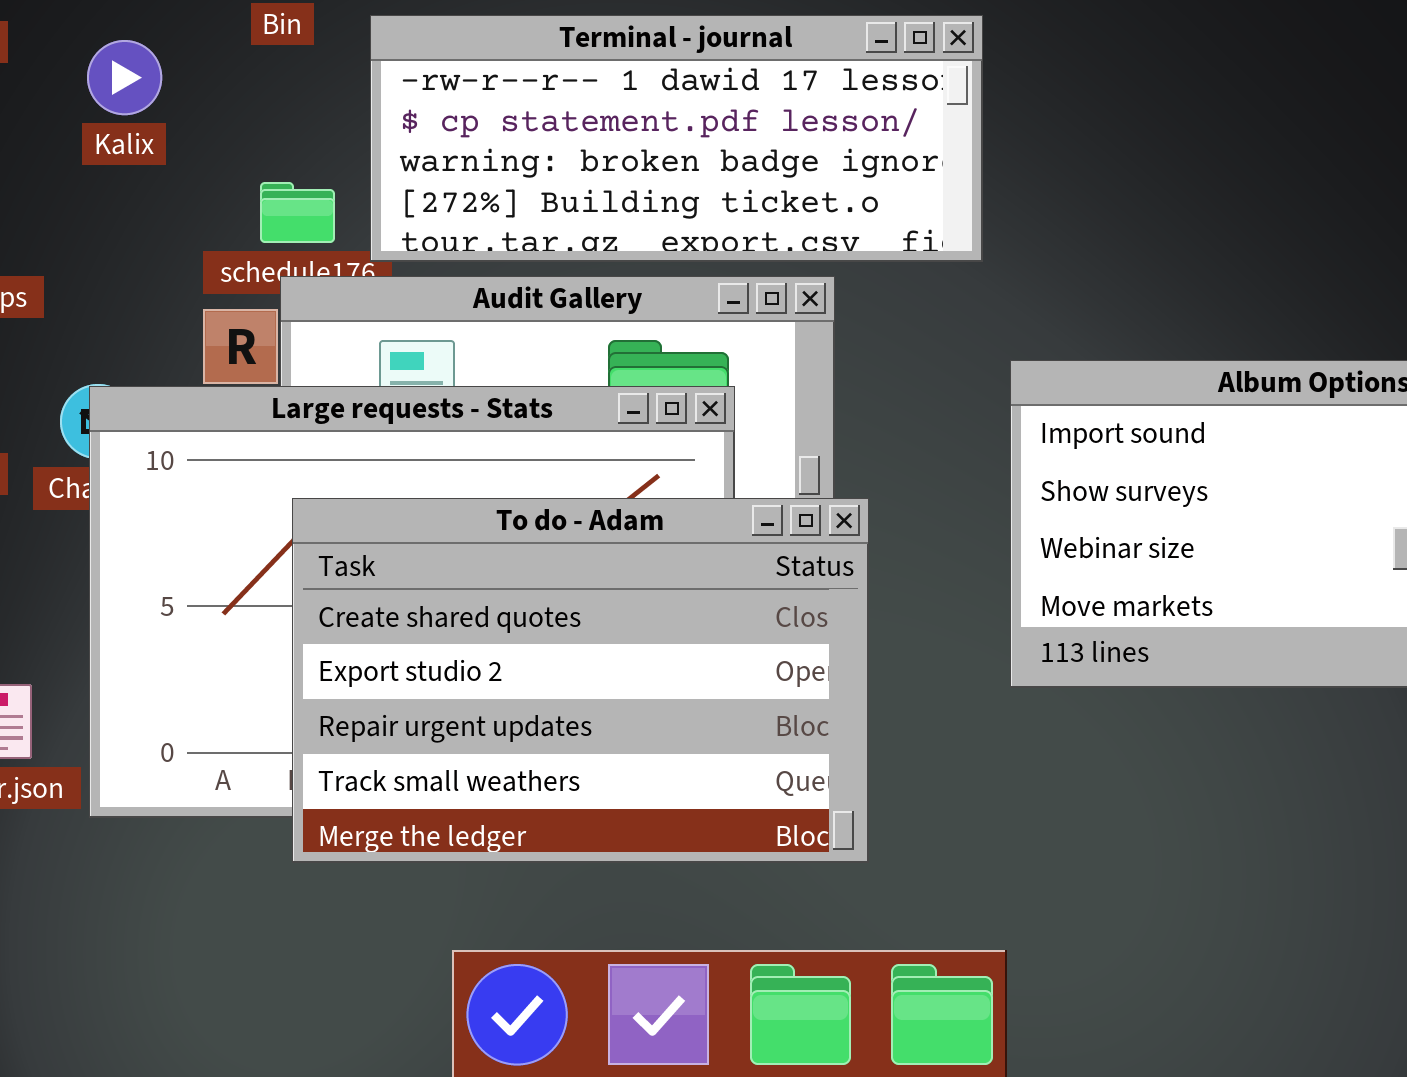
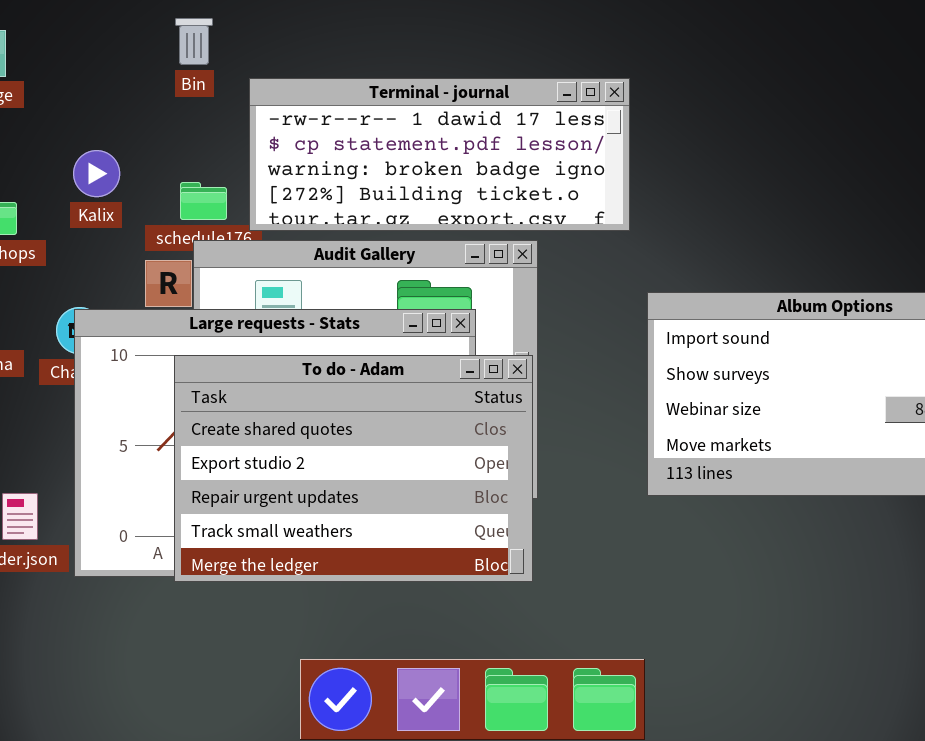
Kalix: [87,40,162,115] -> [73,150,120,197], moved
To do - Adam: [292,498,869,863] -> [174,355,533,582], moved

